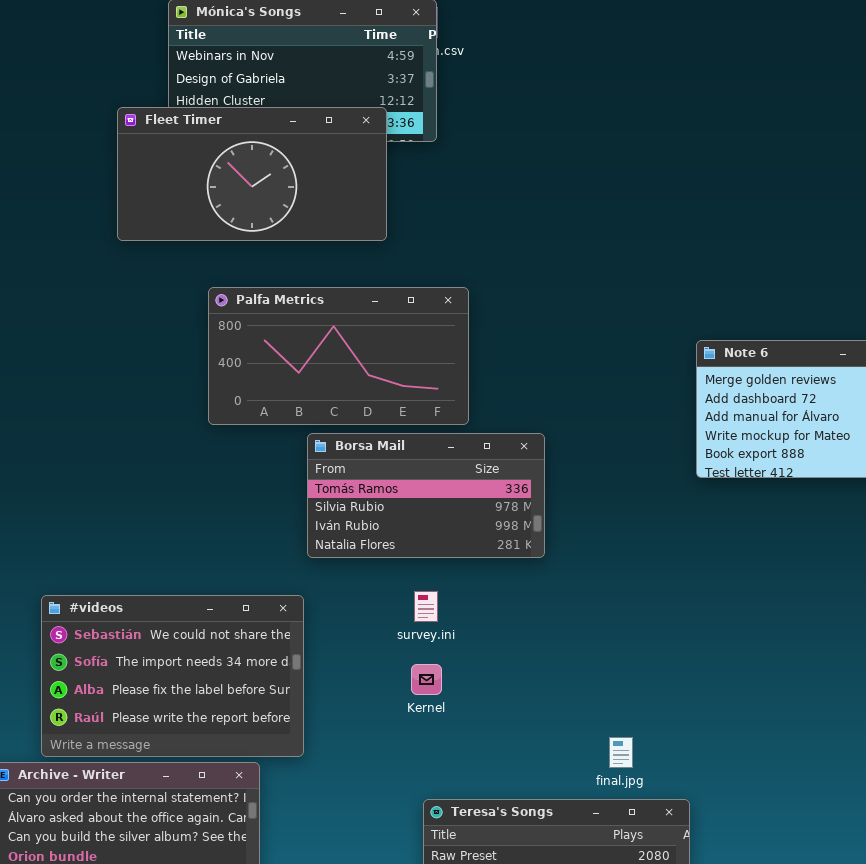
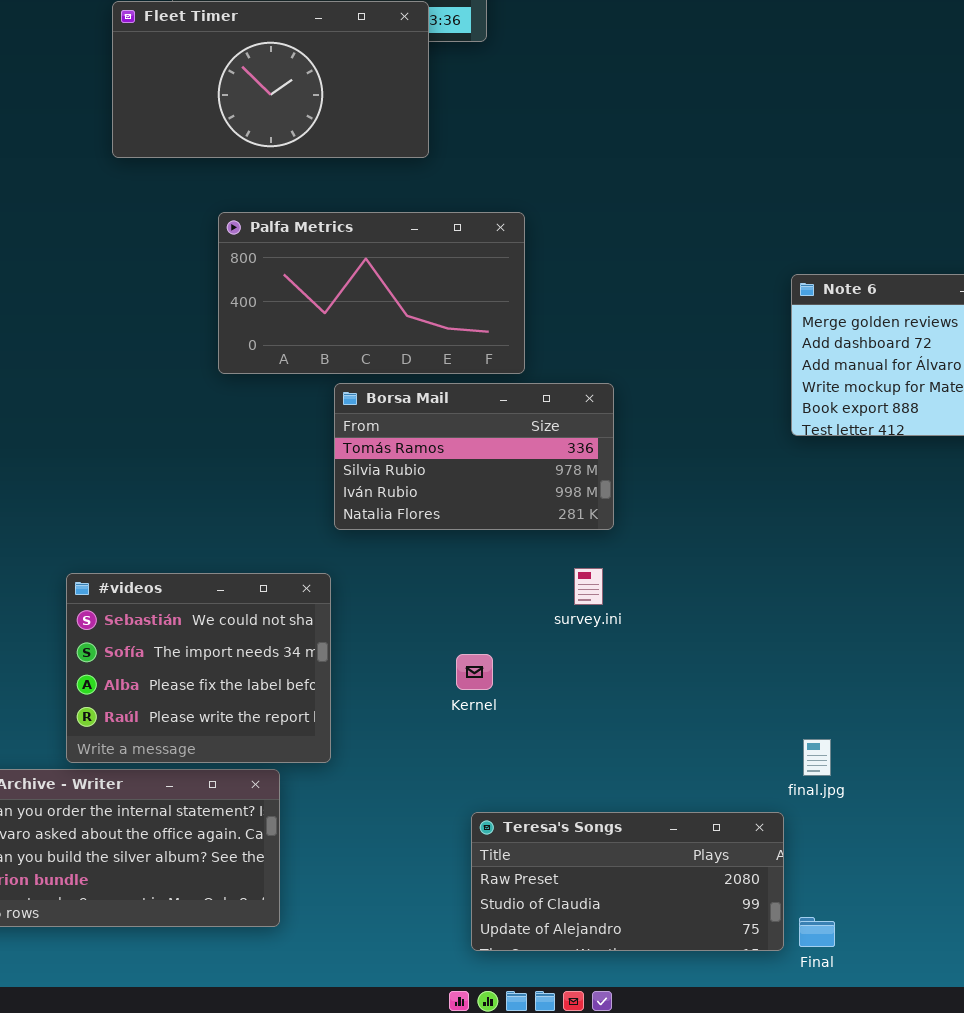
survey.ini: [414,591,438,622] -> [574,568,603,605], moved
#videos: [41,595,304,757] -> [66,573,331,763], resized
final.jpg: [609,737,633,768] -> [803,739,831,776], moved

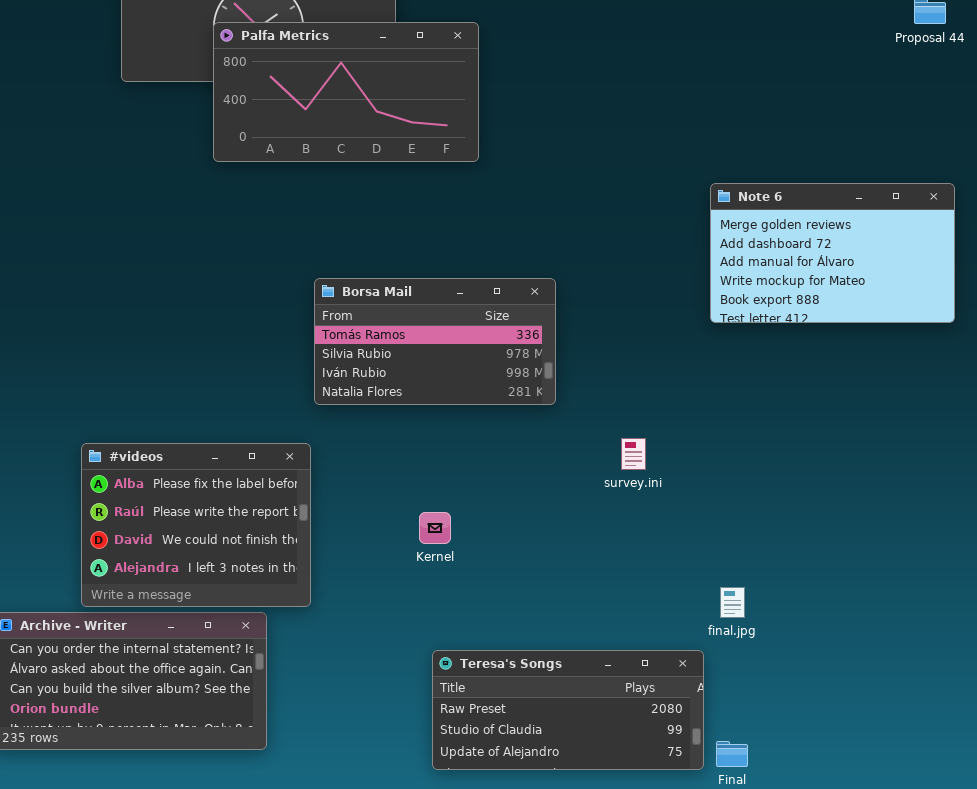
Palfa Metrics: [218,212,525,374] -> [213,22,479,162], moved
survey.ini: [574,568,603,605] -> [621,438,646,470], moved
#videos: [66,573,331,763] -> [81,443,311,607], scrolled down 2 rows

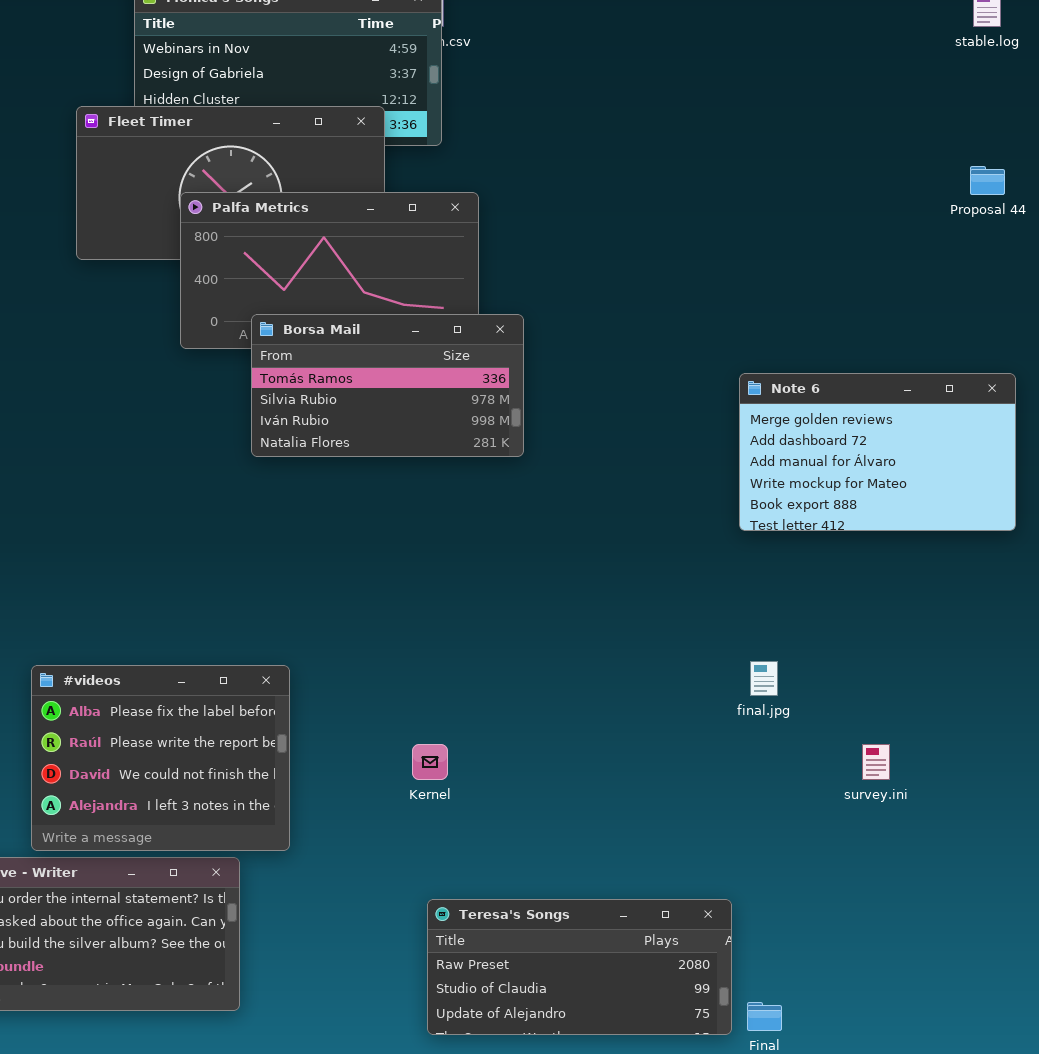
Borsa Mail: [314,278,556,405] -> [251,314,524,457], moved
survey.ini: [621,438,646,470] -> [862,744,890,780], moved
final.jpg: [720,587,745,618] -> [750,661,778,696], moved

